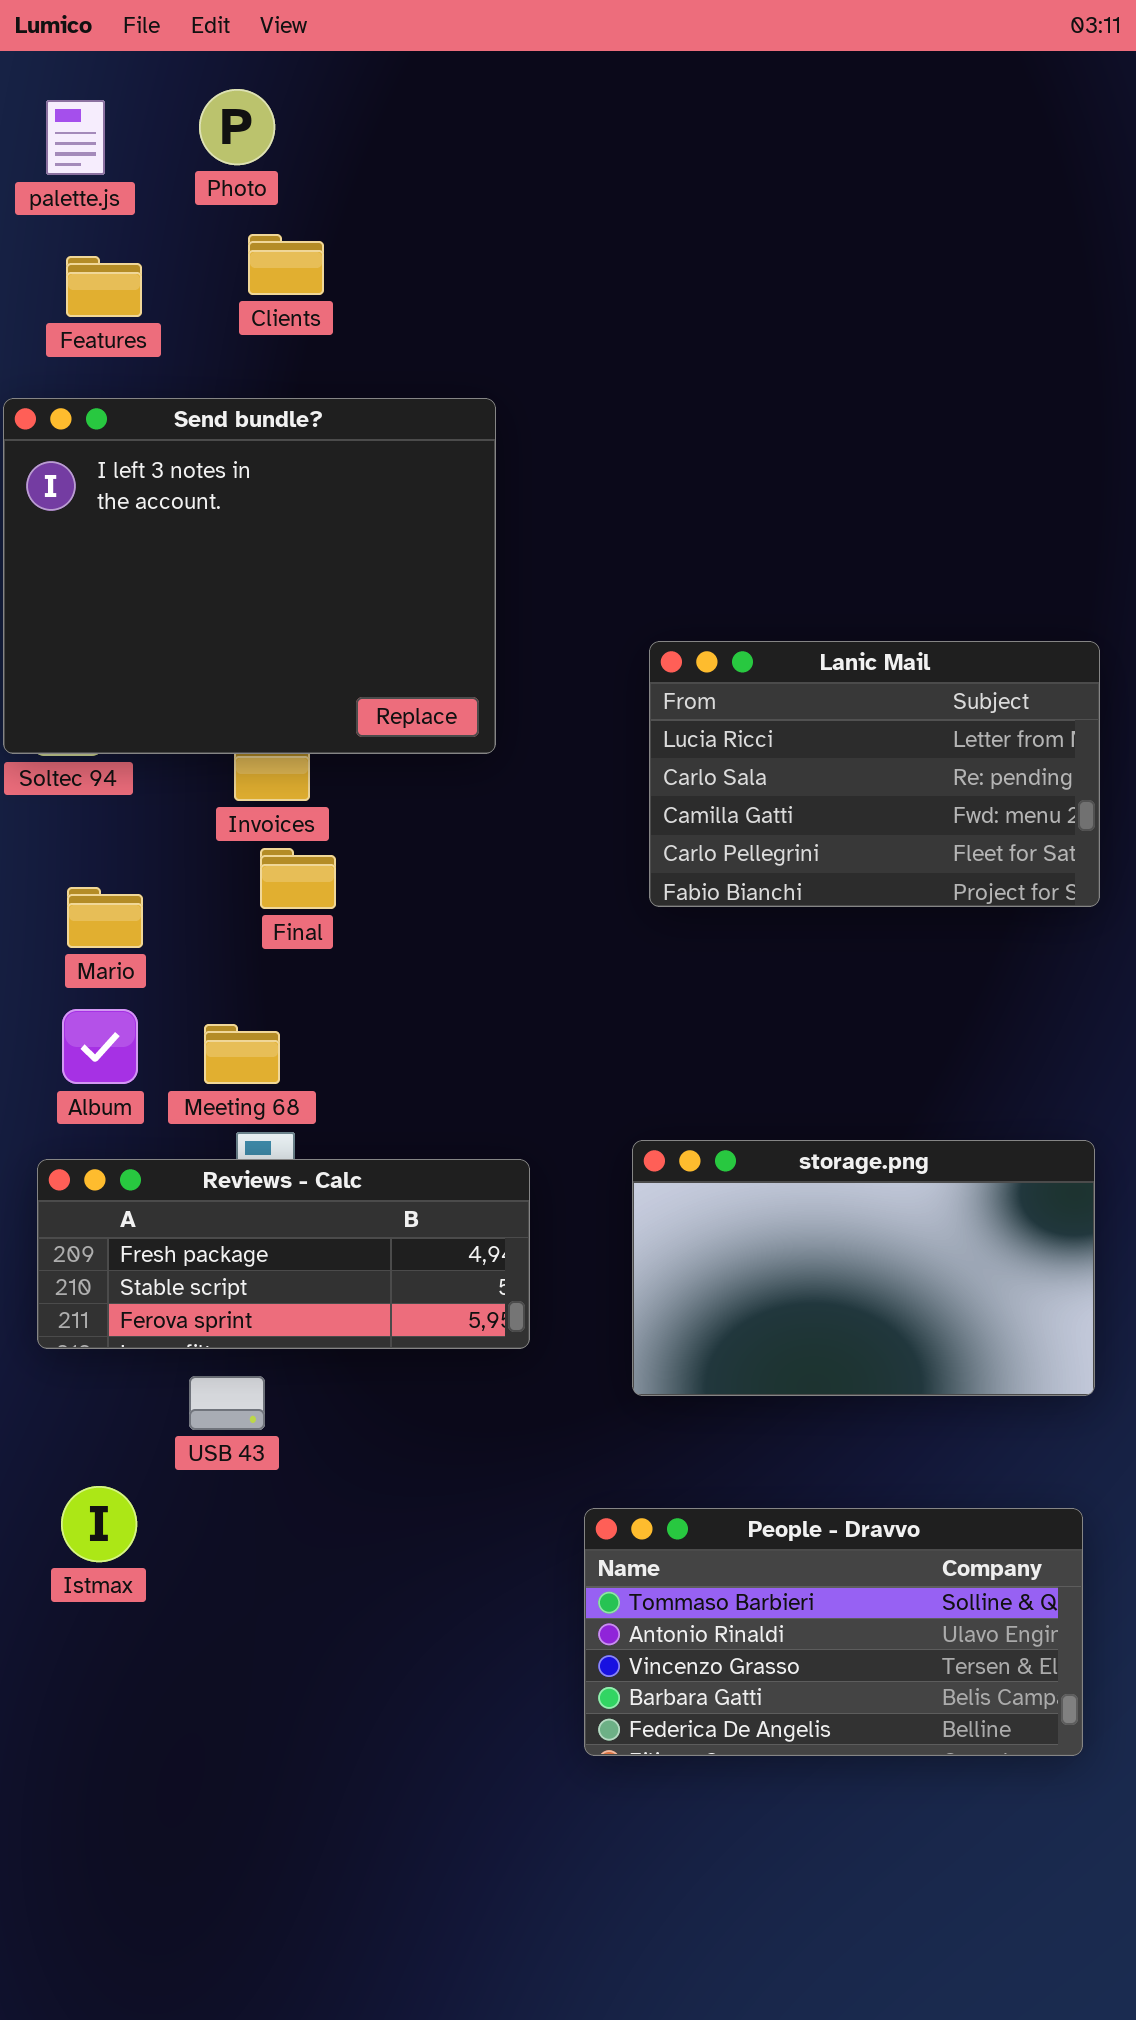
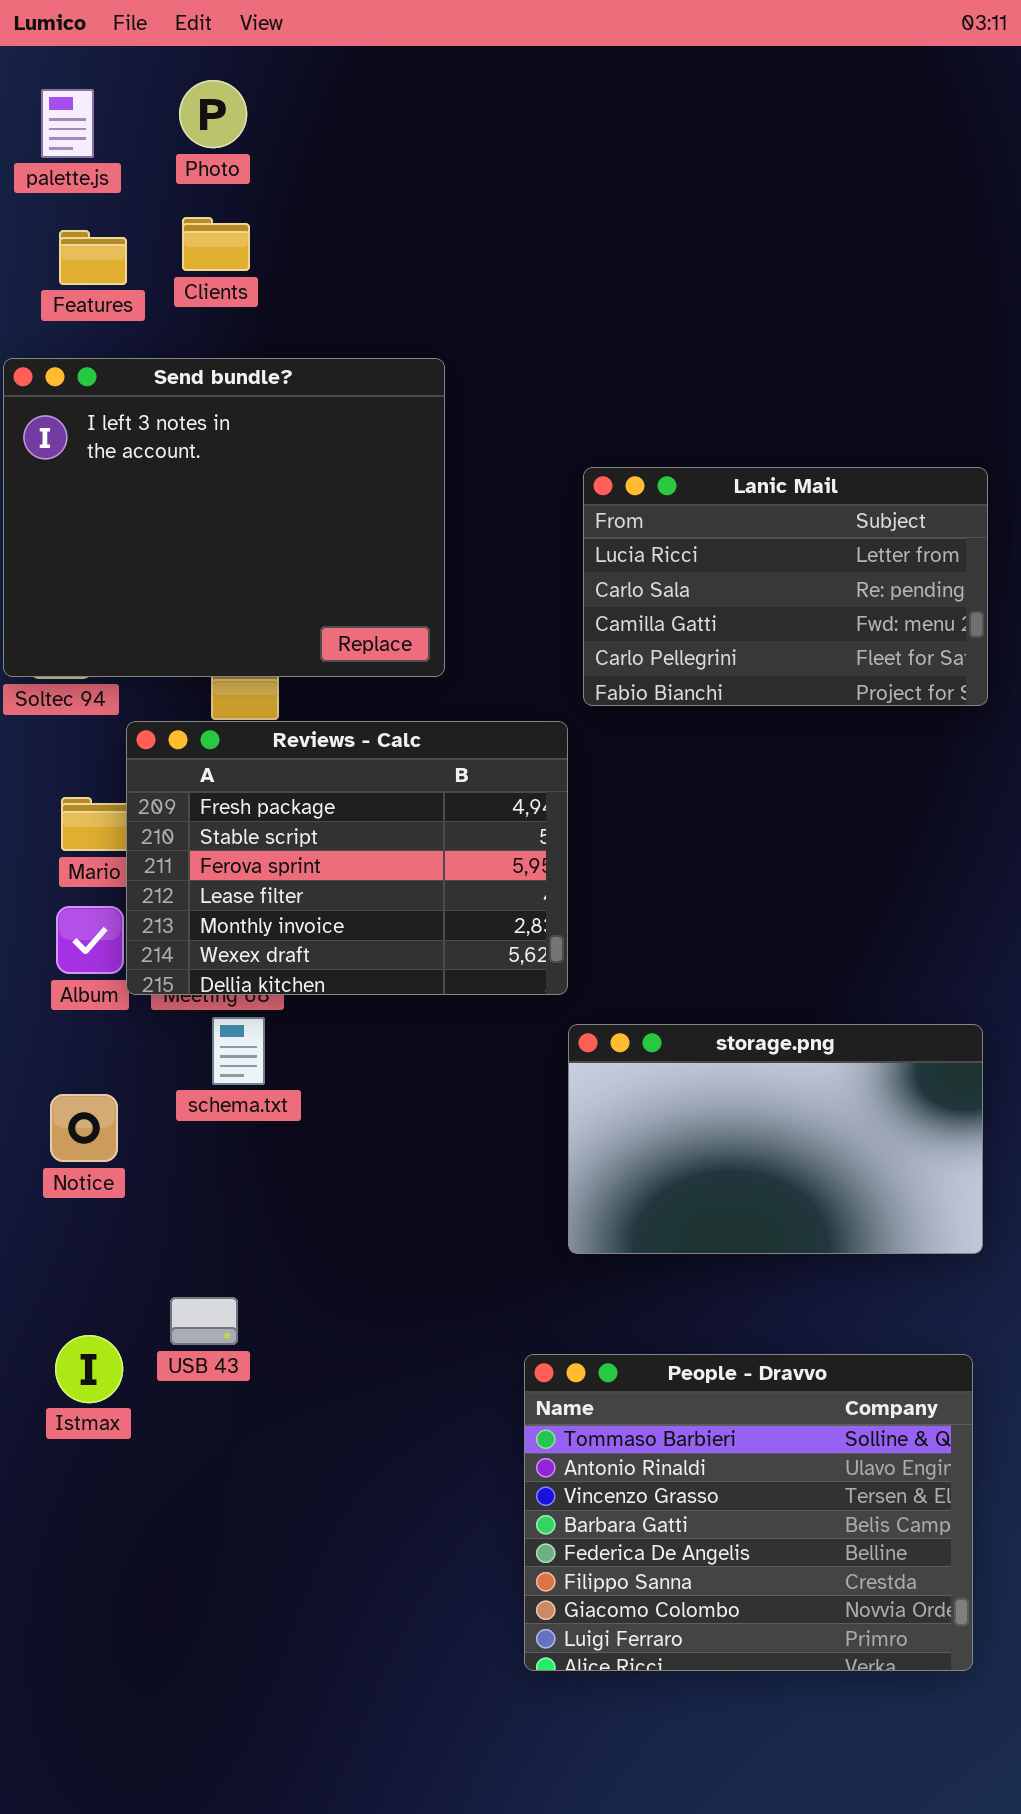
Clients: [248,234,324,295] -> [182,217,250,271], moved
Lanic Mail: [649,641,1100,907] -> [583,467,988,706], moved
Reviews - Calc: [37,1159,530,1349] -> [126,721,568,995], moved, resized
USB 43: [189,1376,265,1430] -> [170,1297,238,1345], moved
People - Dravvo: [584,1508,1083,1756] -> [524,1354,973,1671], resized

